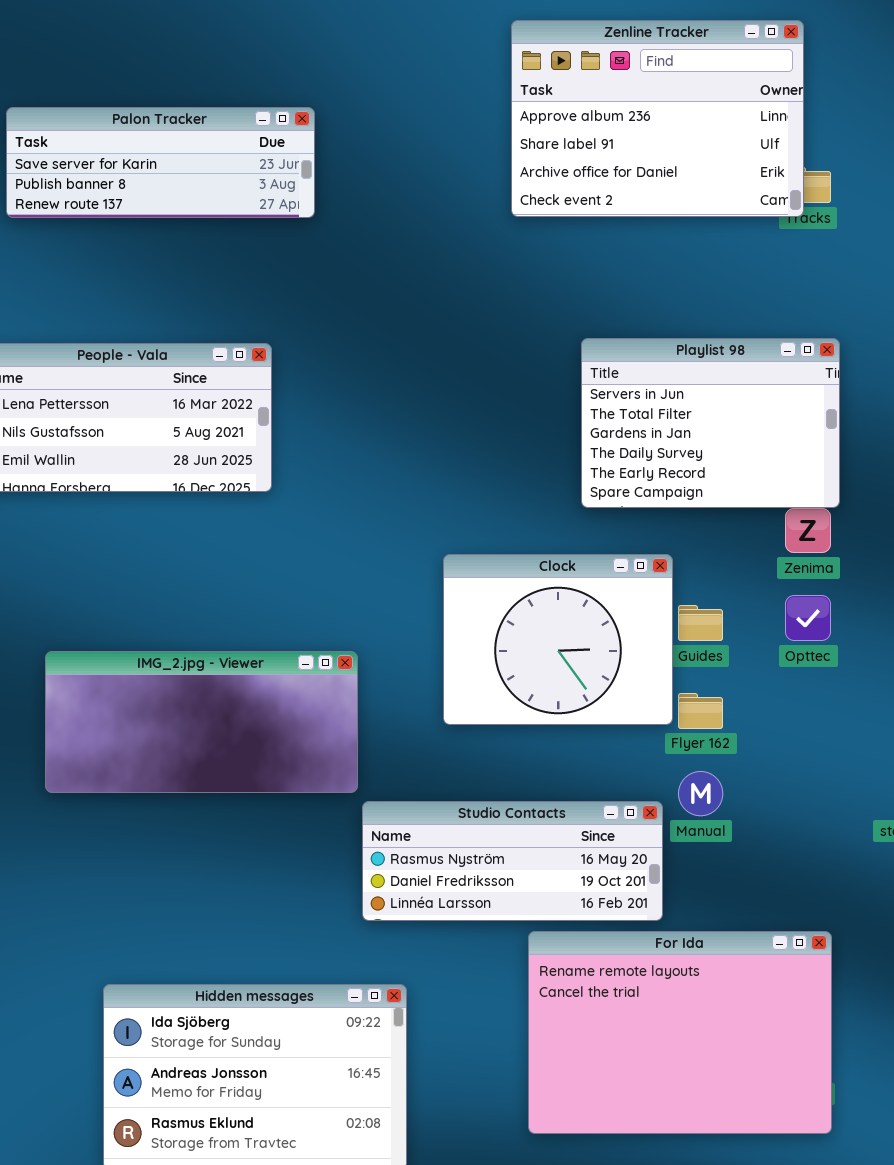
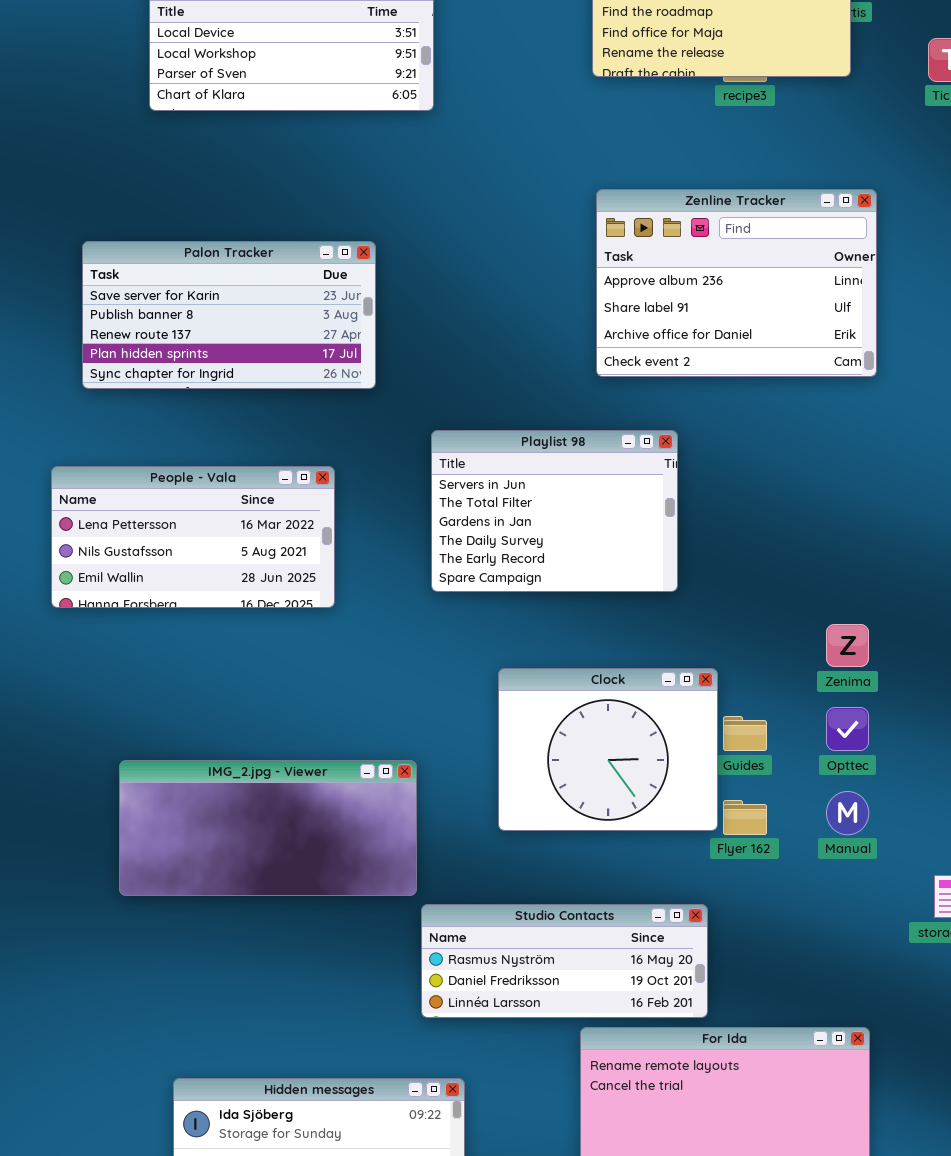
Zenline Tracker: [511,20,804,217] -> [596,189,877,377], moved
Palon Tracker: [6,107,315,218] -> [82,241,376,389], resized
Playlist 98: [581,338,840,508] -> [431,430,678,592], moved
Manual: [678,771,723,816] -> [826,791,869,835], moved

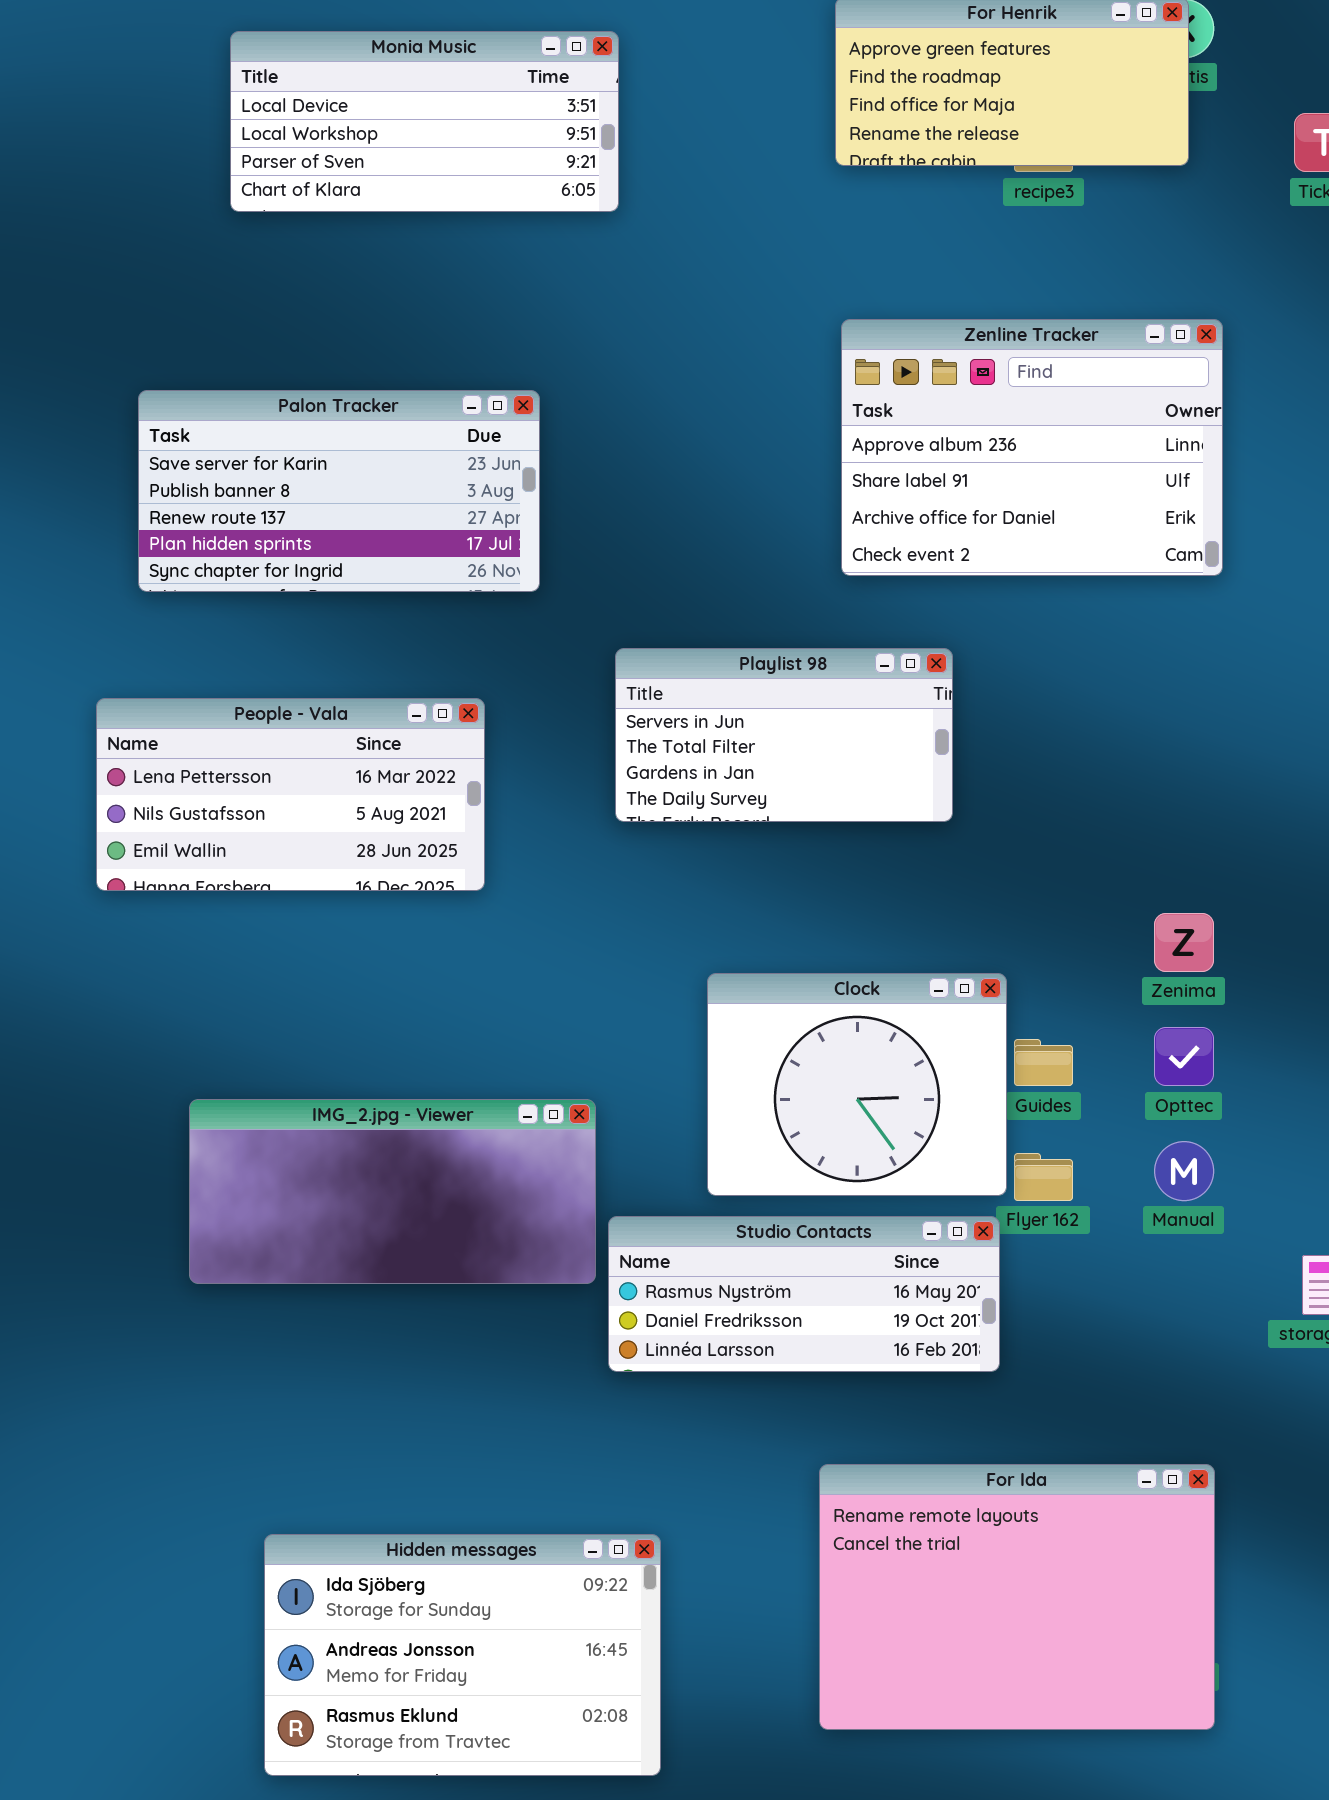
Playlist 98: [431,430,678,592] -> [615,648,953,822], resized
Studio Contacts: [421,904,708,1018] -> [608,1216,1000,1372], moved

